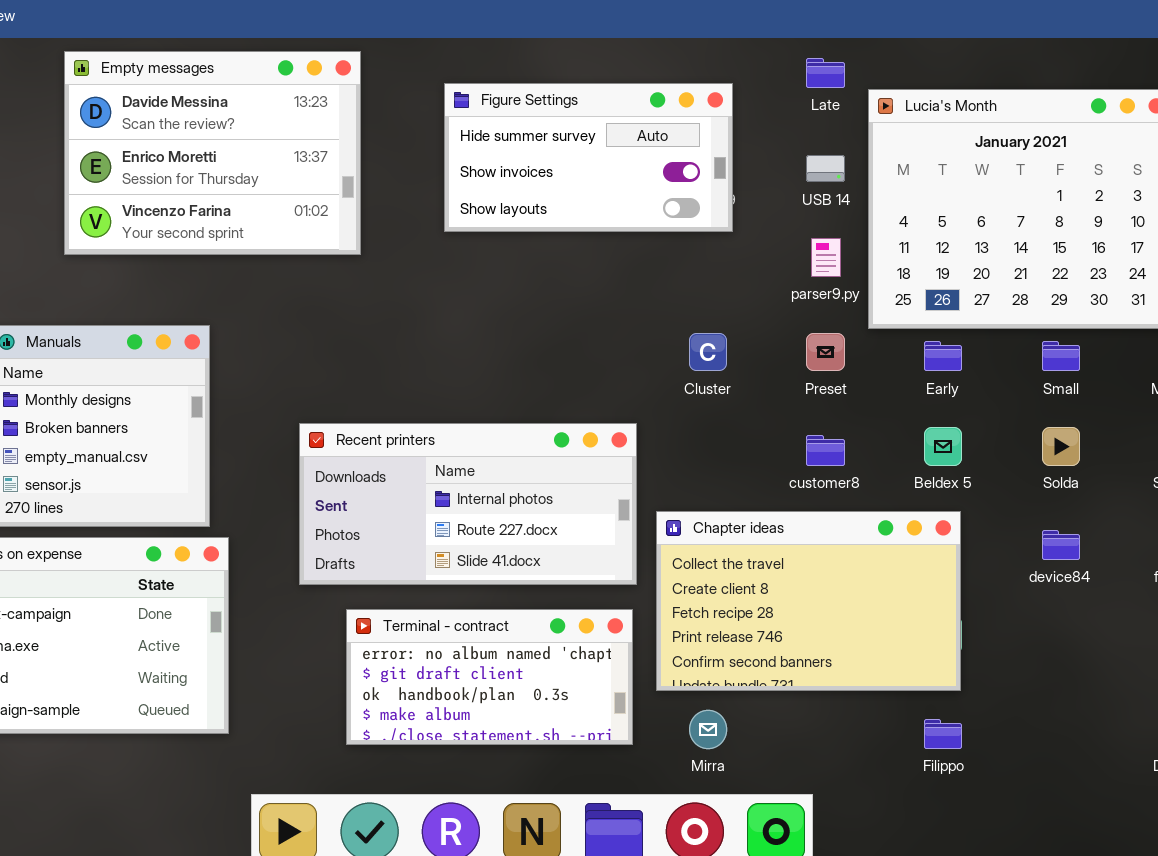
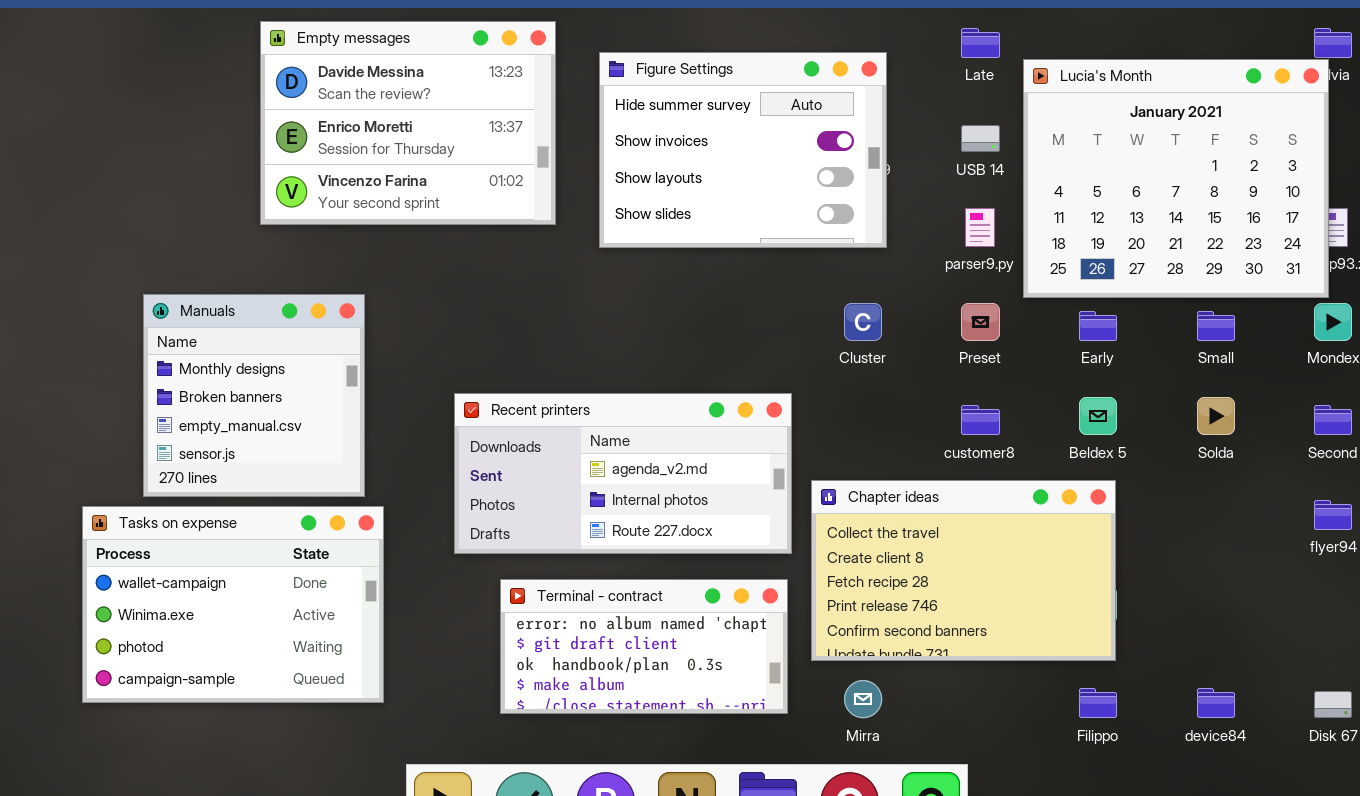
Empty messages: [64,51,361,255] -> [260,21,556,225], moved
Figure Settings: [444,83,733,232] -> [599,52,887,248], resized
Recent printers: [299,423,637,585] -> [454,393,792,554], scrolled up 1 row
device84: [1042,530,1080,560] -> [1197,688,1235,718], moved

